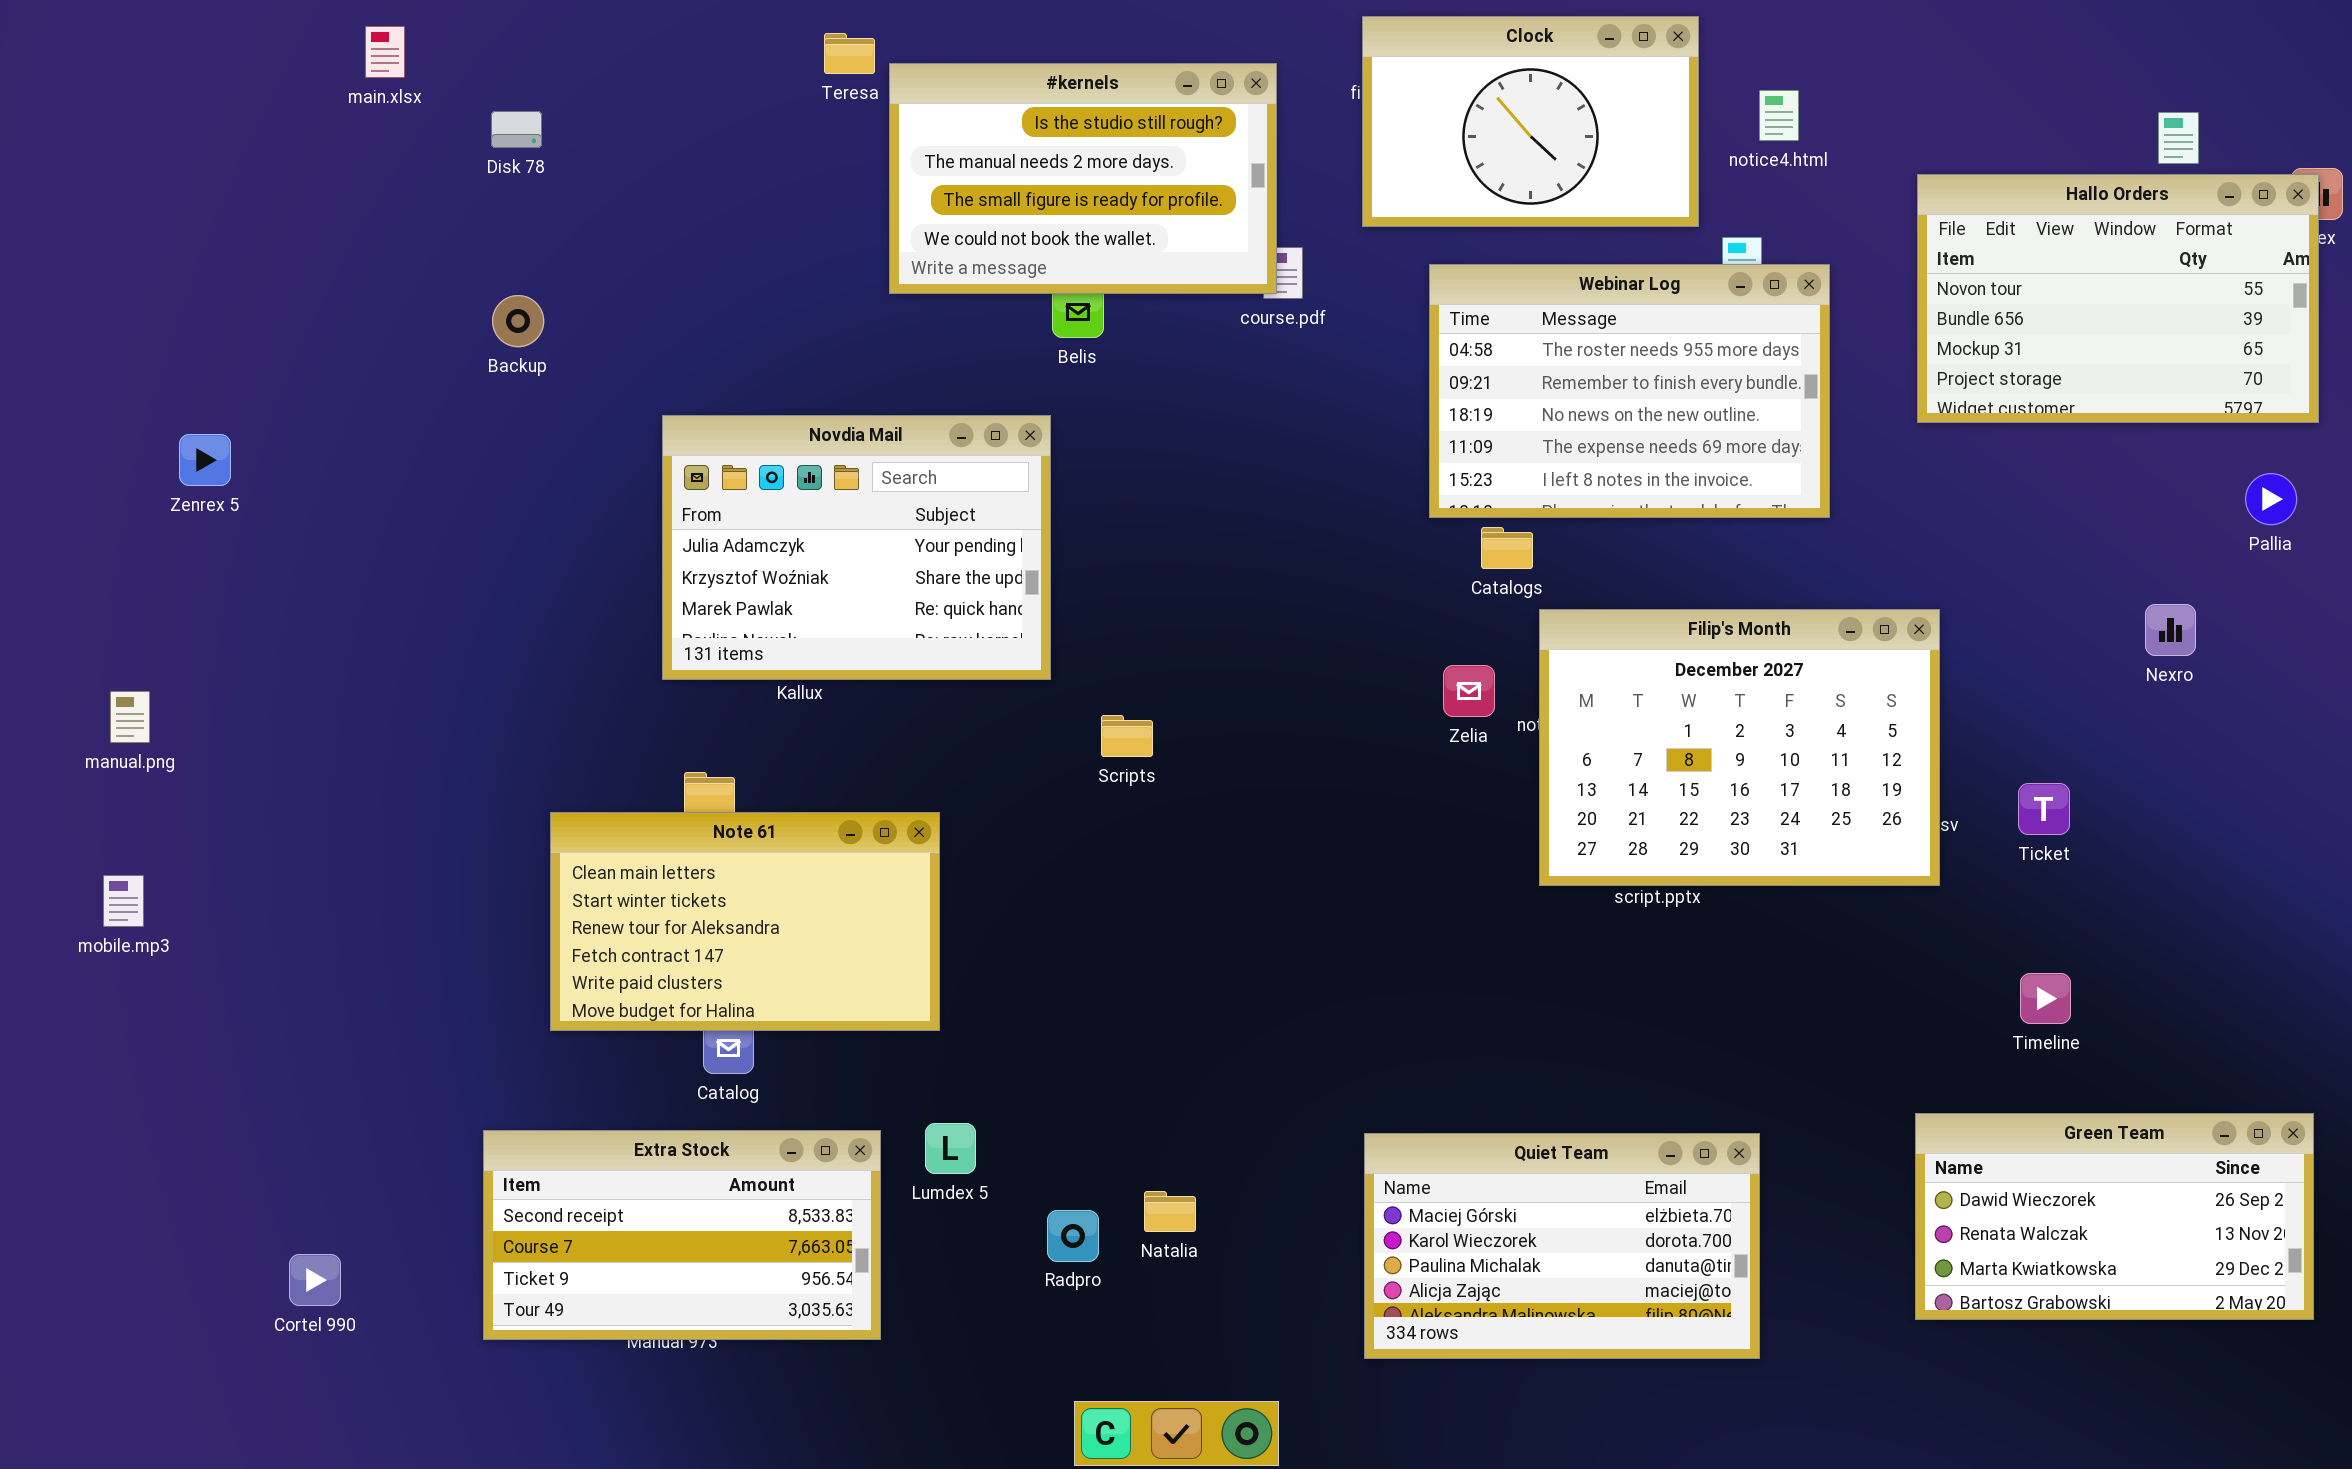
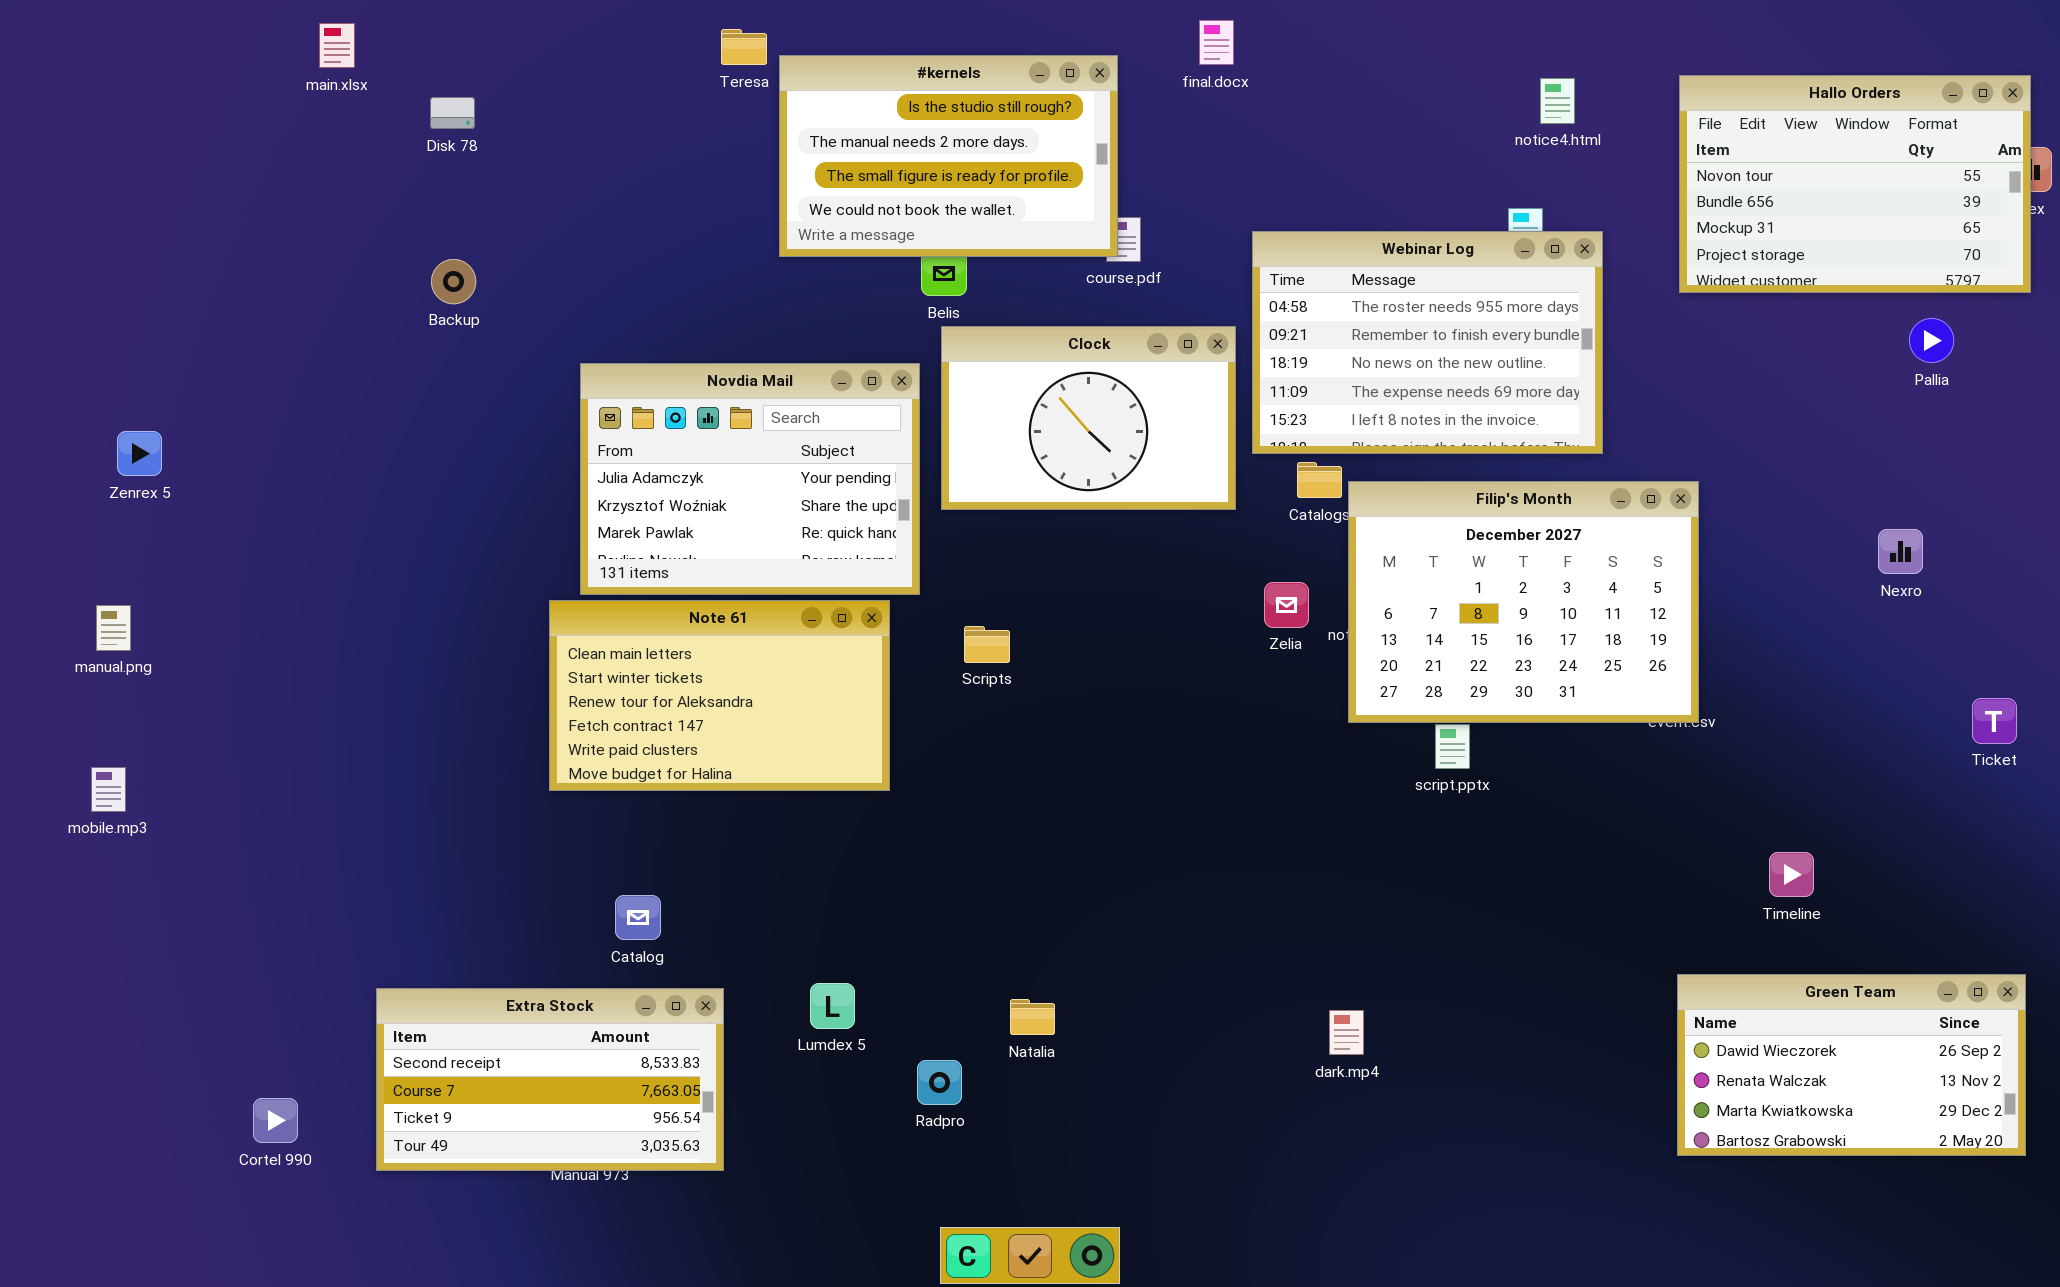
Clock: [1362,16,1699,227] -> [941,326,1236,510], moved
Hallo Orders: [1917,174,2319,423] -> [1679,75,2031,293], moved
Zenrex 5: [179,434,231,486] -> [117,431,162,476], moved
Pallia: [2245,473,2297,525] -> [1909,318,1954,363], moved
Filip's Month: [1539,609,1940,886] -> [1348,481,1699,723], moved
Ticket: [2018,783,2070,835] -> [1972,698,2017,744], moved
Note 61: [550,812,940,1031] -> [549,600,890,791], moved
Extra Stock: [483,1130,881,1340] -> [376,988,724,1171], moved
Quiet Team: [1364,1133,1760,1359] -> none, closed
Natalia: [1144,1191,1196,1232] -> [1010,999,1055,1035], moved

